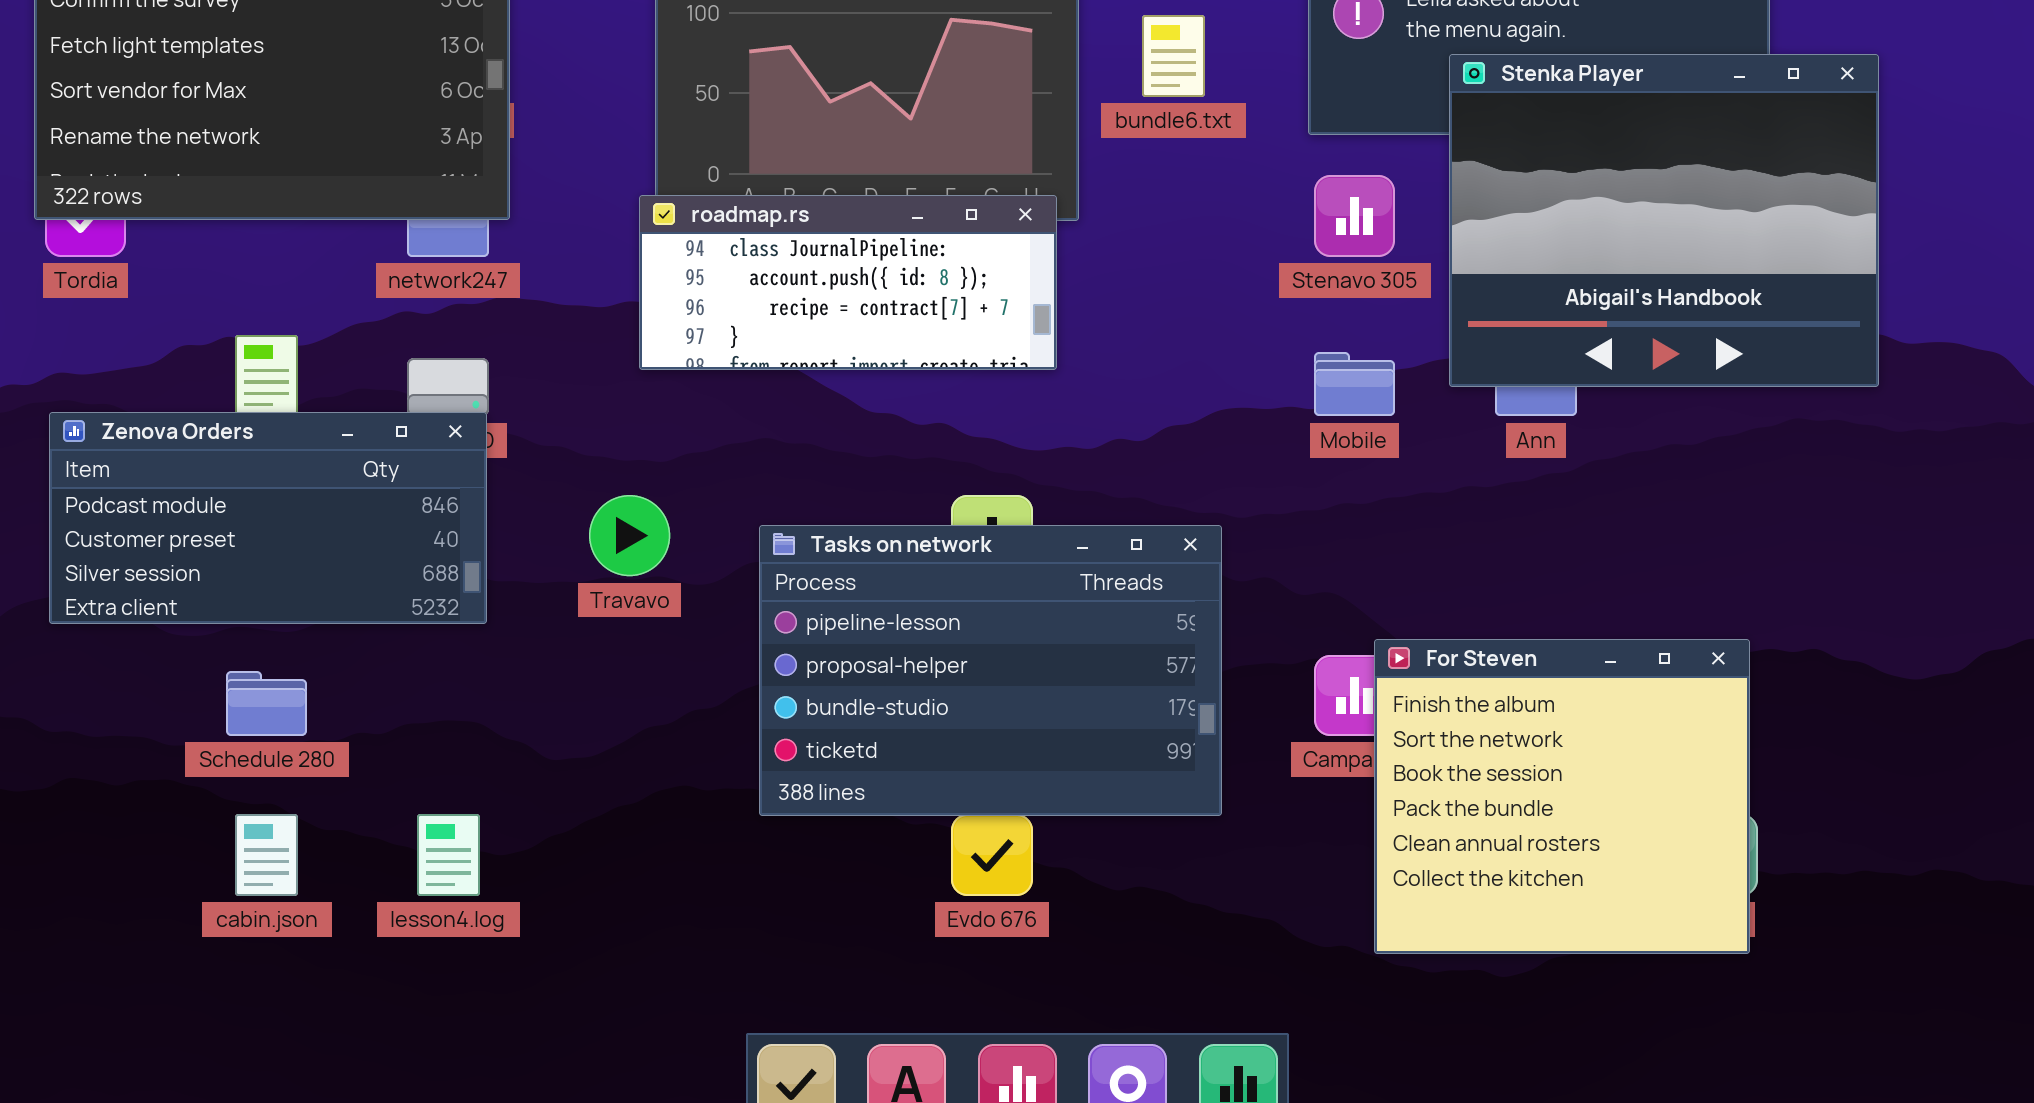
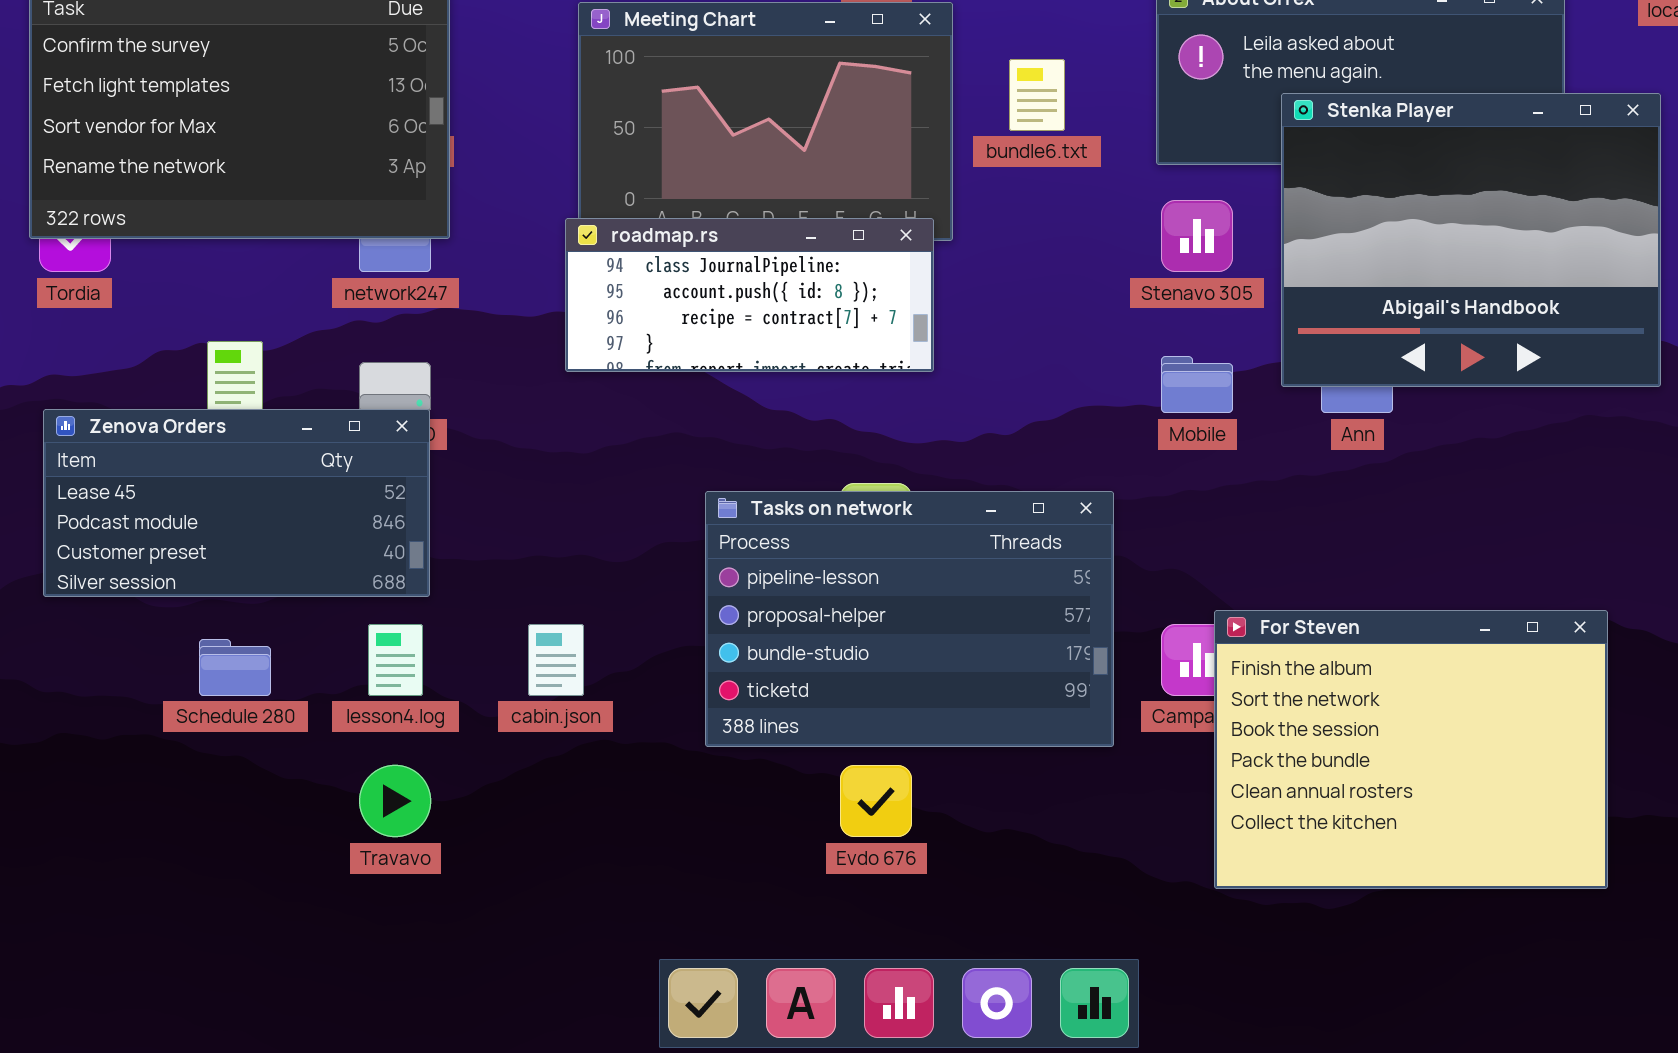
Zenova Orders: [49,412,487,624] -> [43,409,430,597], scrolled up 1 row
Travavo: [589,495,670,576] -> [359,765,431,837], moved
Tasks on network: [759,525,1222,816] -> [705,491,1114,747], moved
For Steven: [1374,639,1750,954] -> [1214,610,1608,889], resized
cabin.json: [235,814,298,896] -> [528,624,584,696], moved
lesson4.log: [417,814,480,896] -> [368,624,423,696], moved

